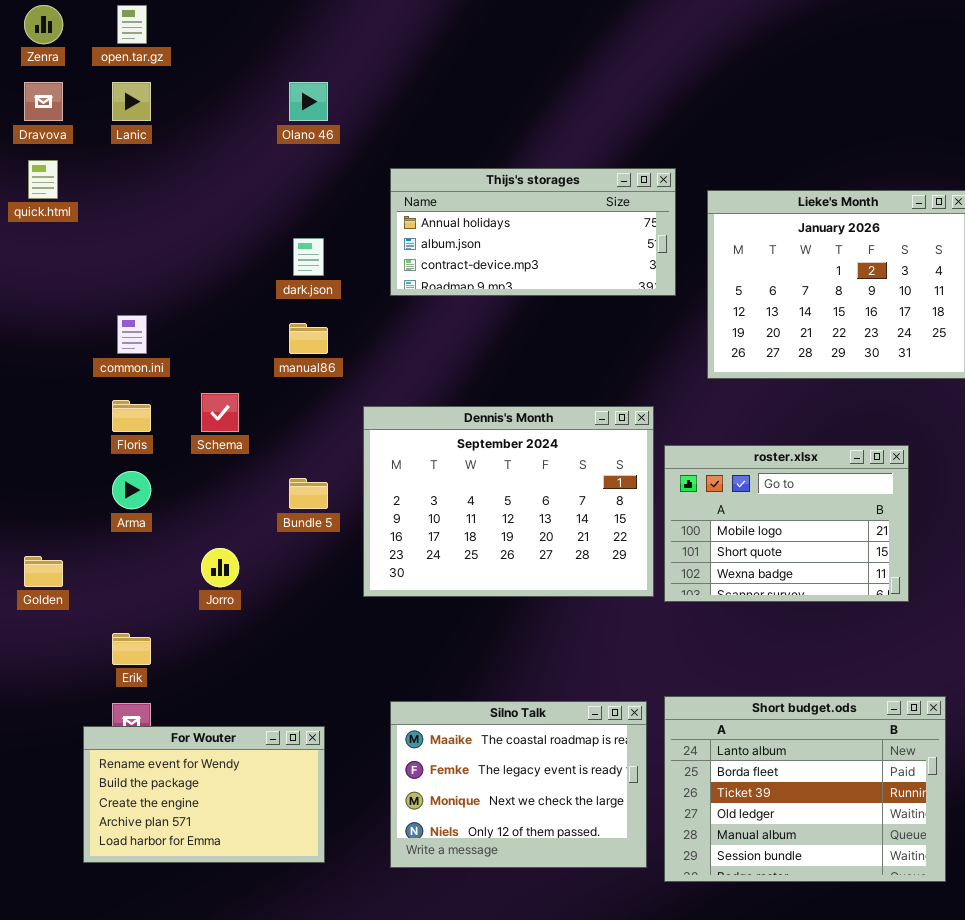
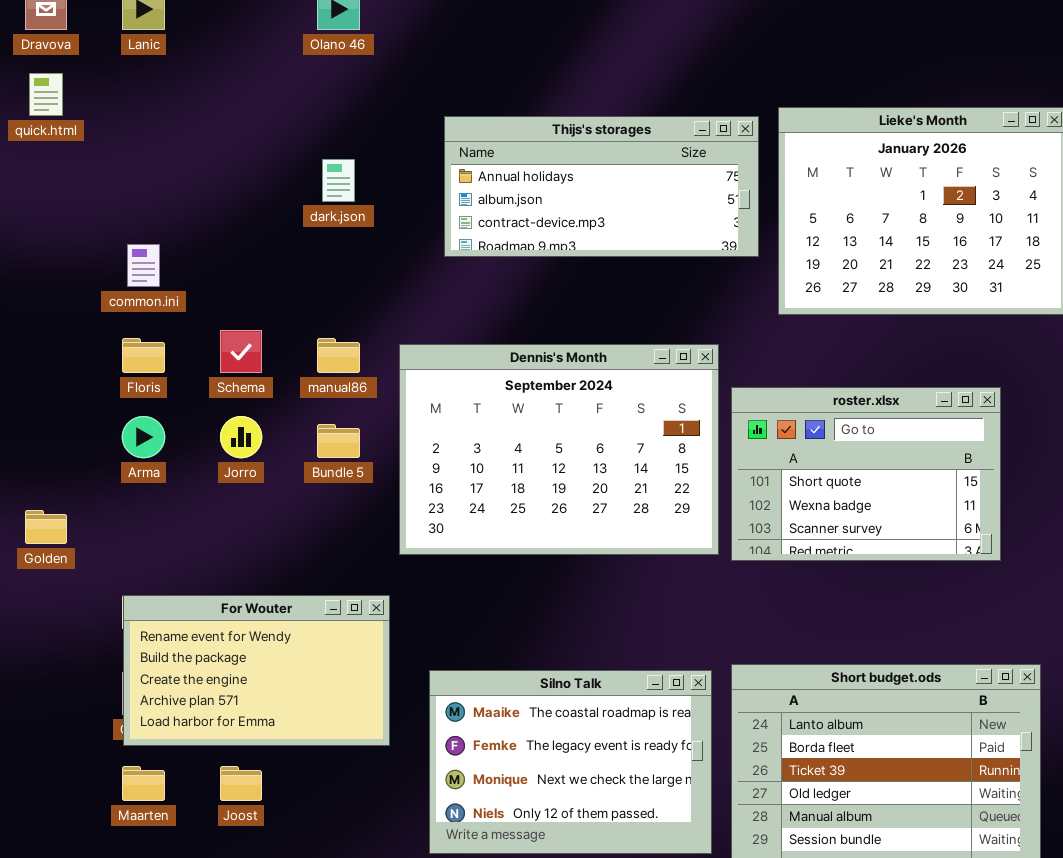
Thijs's storages: [390,168,676,296] -> [444,116,759,257], moved
manual86: [289,323,328,354] -> [317,338,360,373], moved
roster.xlsx: [664,445,909,602] -> [731,387,1001,561], scrolled down 1 row
Jorro: [201,548,239,587] -> [220,416,262,458], moved
For Wouter: [83,726,325,863] -> [123,595,390,746], moved

